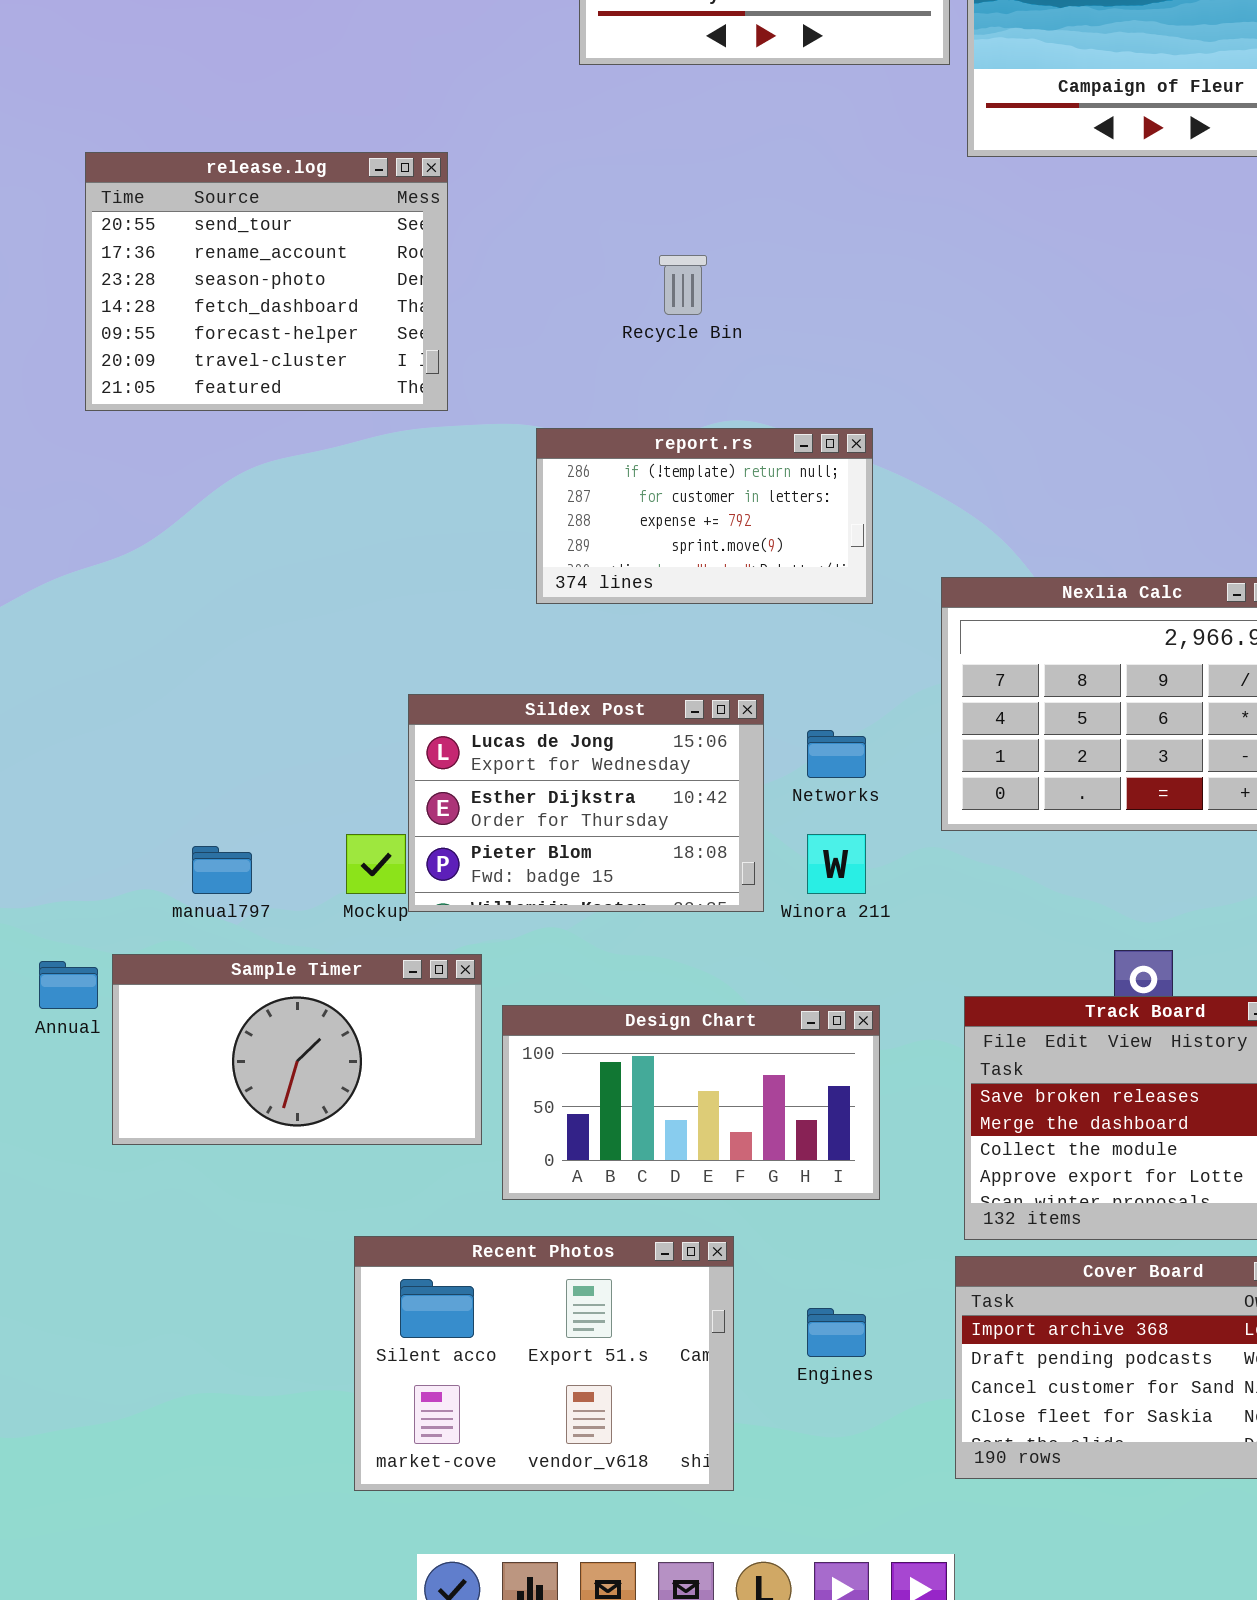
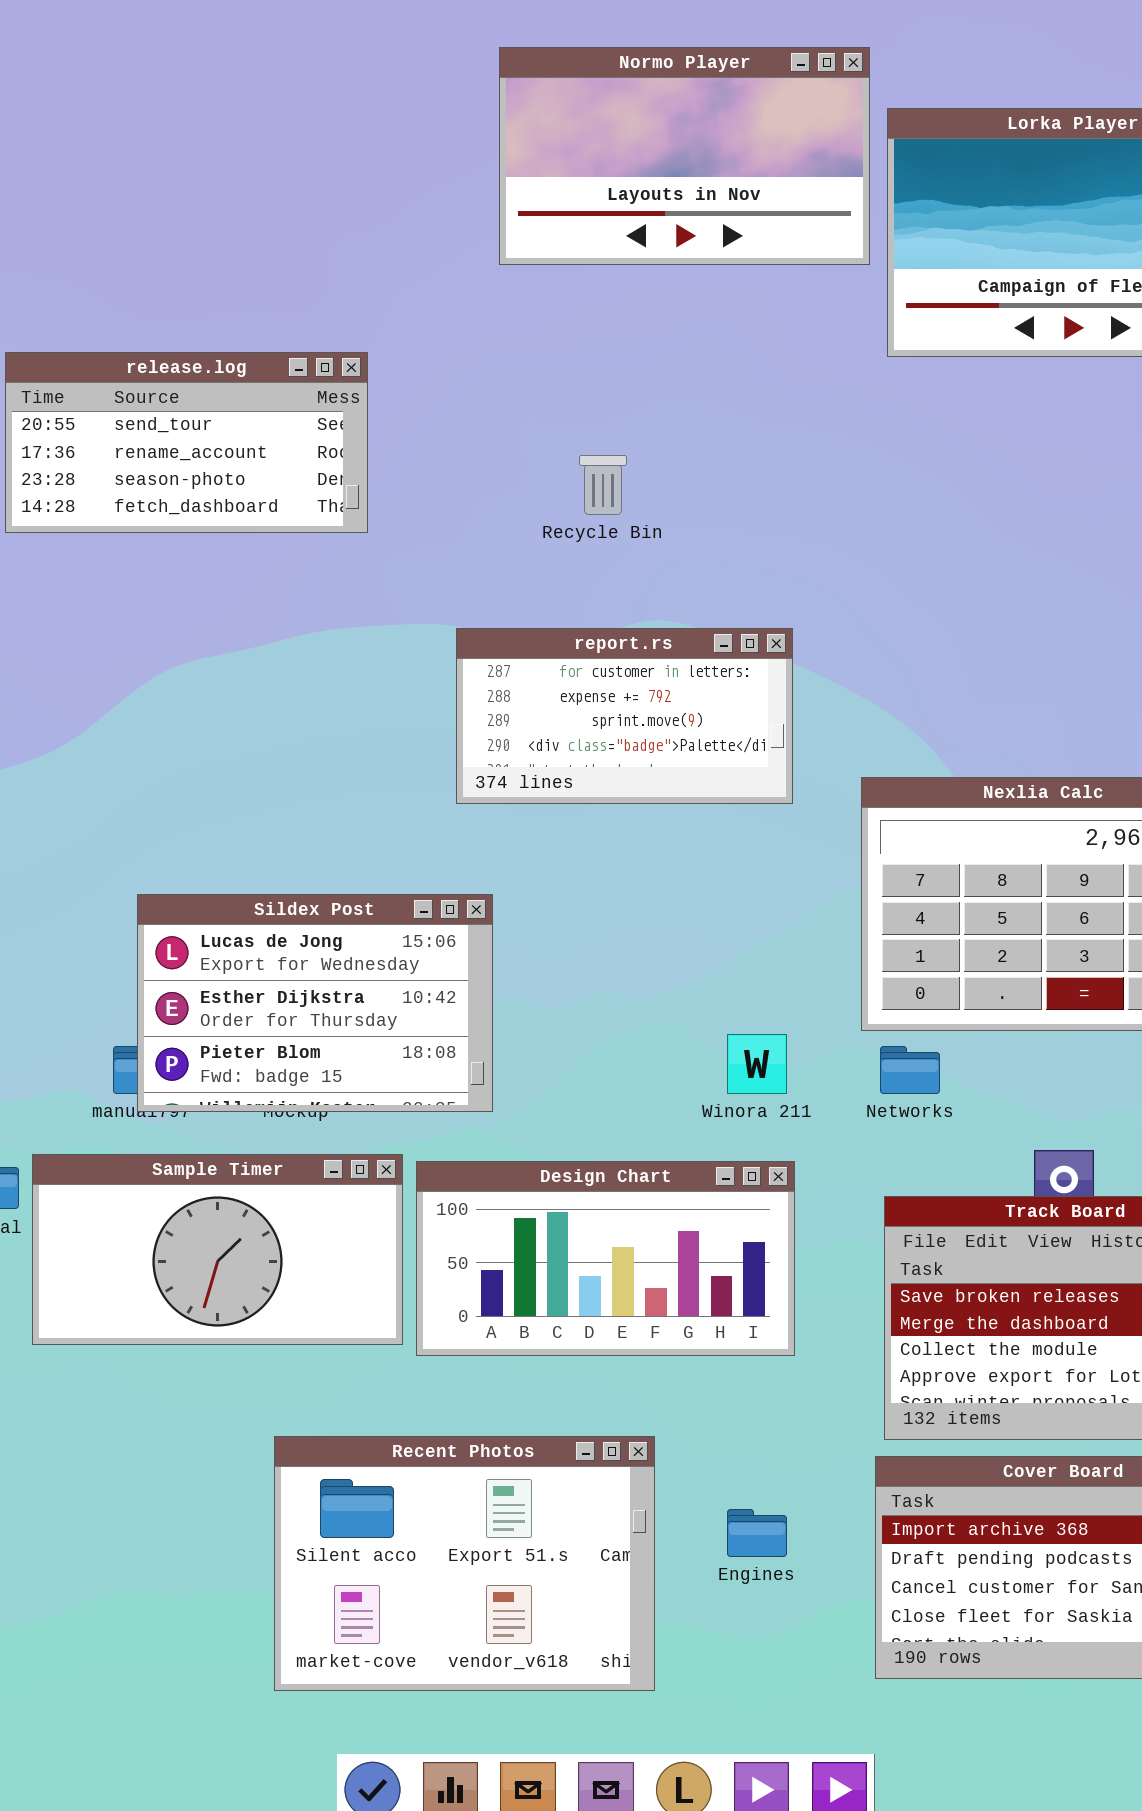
release.log: [85,152,448,411] -> [5,352,368,533], resized
report.rs: [536,428,873,604] -> [456,628,793,804], scrolled down 1 row
Sildex Post: [408,694,764,912] -> [137,894,493,1112], moved
Networks: [807,730,866,778] -> [880,1046,940,1094], moved
Design Chart: [502,1005,880,1200] -> [416,1161,795,1356], moved

